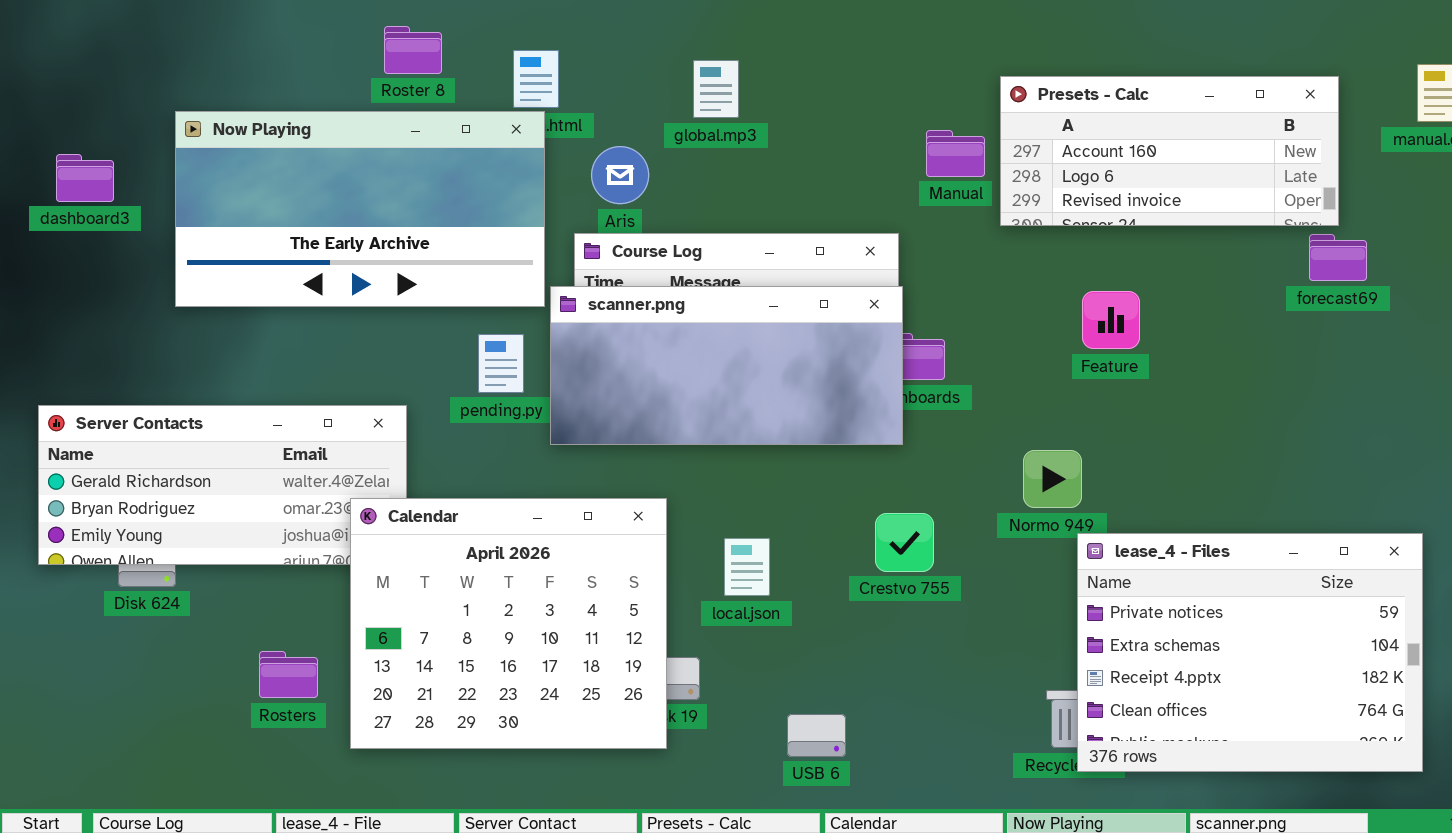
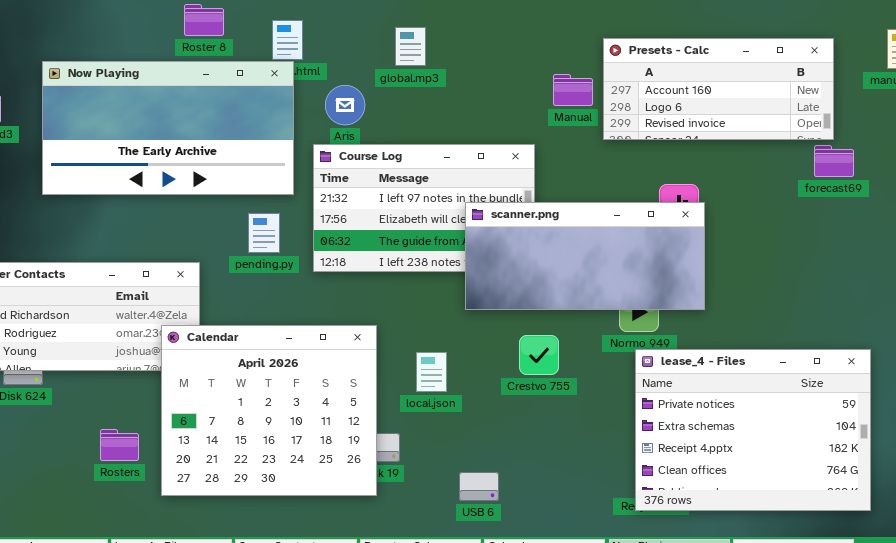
scanner.png: [550,286,903,445] -> [465,202,705,310], moved
lease_4 - Files: [1077,533,1423,772] -> [635,349,871,511], moved

